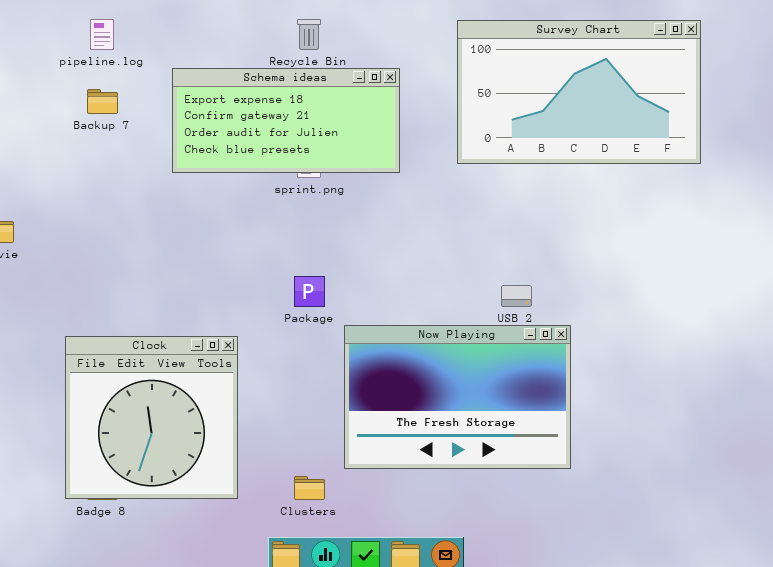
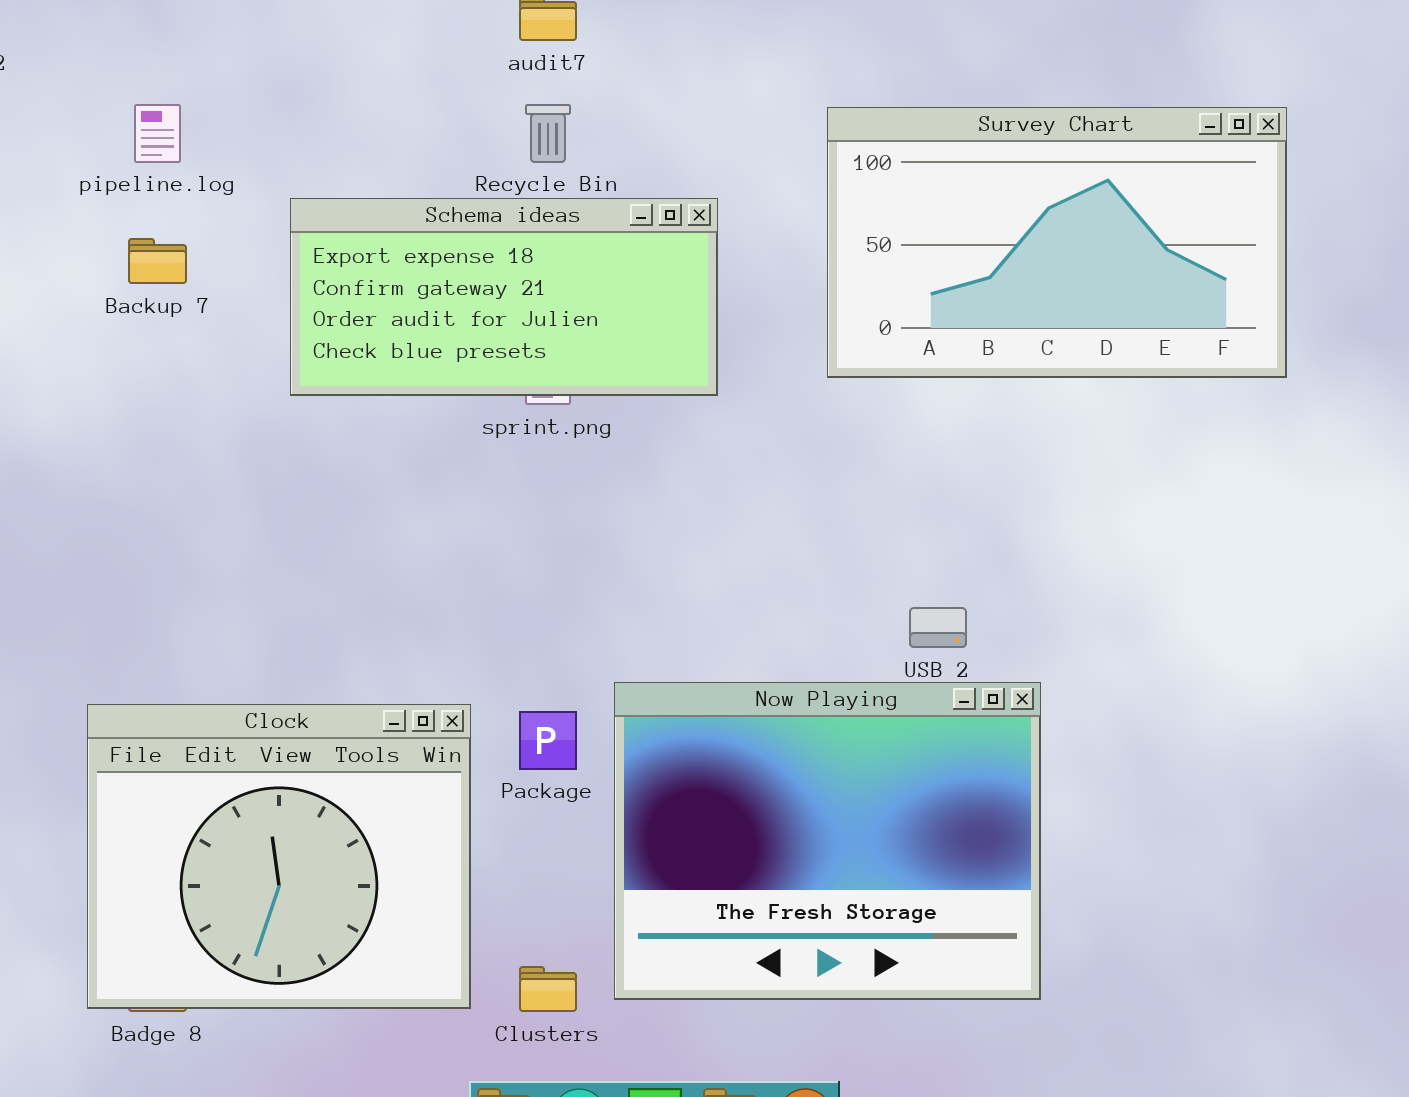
Package: [294,276,325,307] -> [519,711,577,770], moved
Now Playing: [344,325,571,469] -> [614,682,1041,1000], resized
Clock: [65,336,238,499] -> [87,704,471,1009], resized

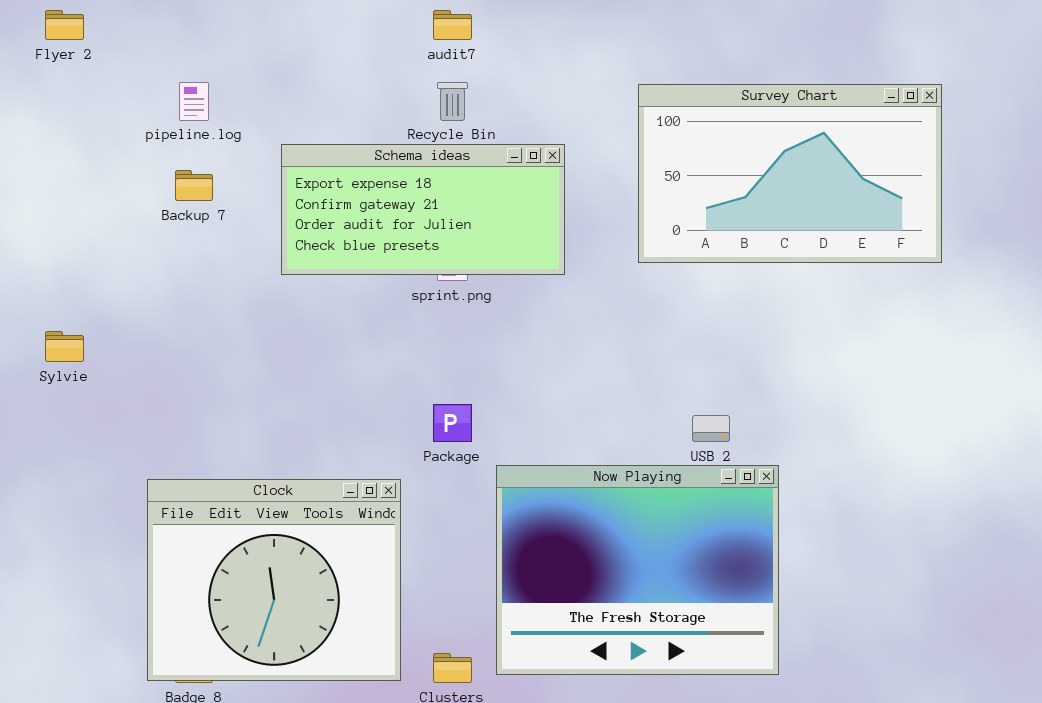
Package: [519,711,577,770] -> [433,404,472,442], moved

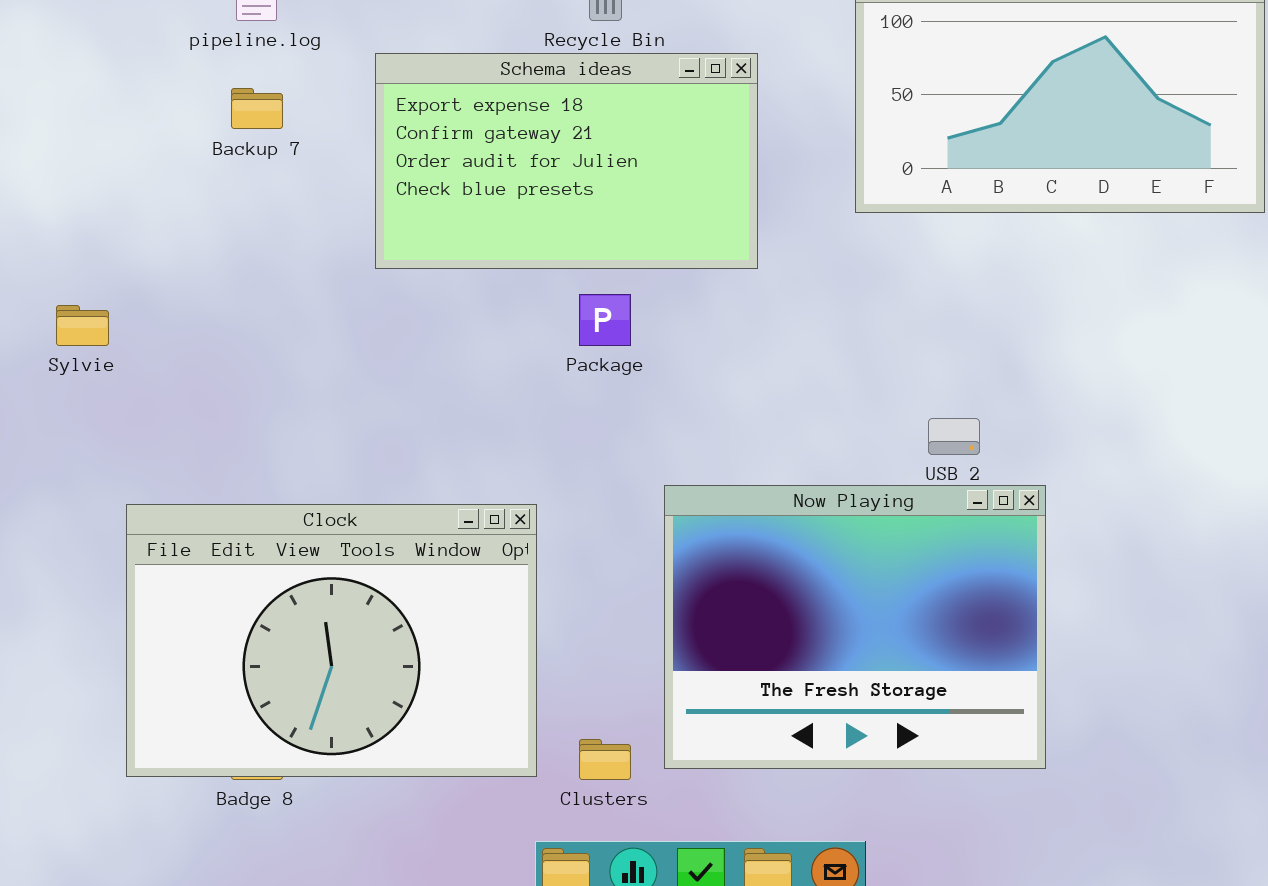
Schema ideas: [281,144,565,275] -> [375,53,758,269], resized
Package: [433,404,472,442] -> [579,294,631,346], moved
Clock: [147,479,401,681] -> [126,504,537,777], resized

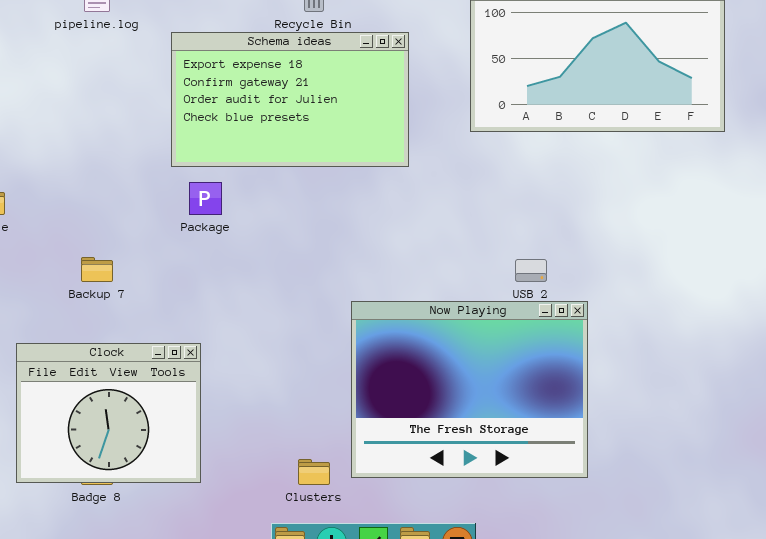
Backup 7: [231,88,283,129] -> [81,257,113,282], moved
Package: [579,294,631,346] -> [189,182,222,215], moved
Clock: [126,504,537,777] -> [16,343,201,483], resized

